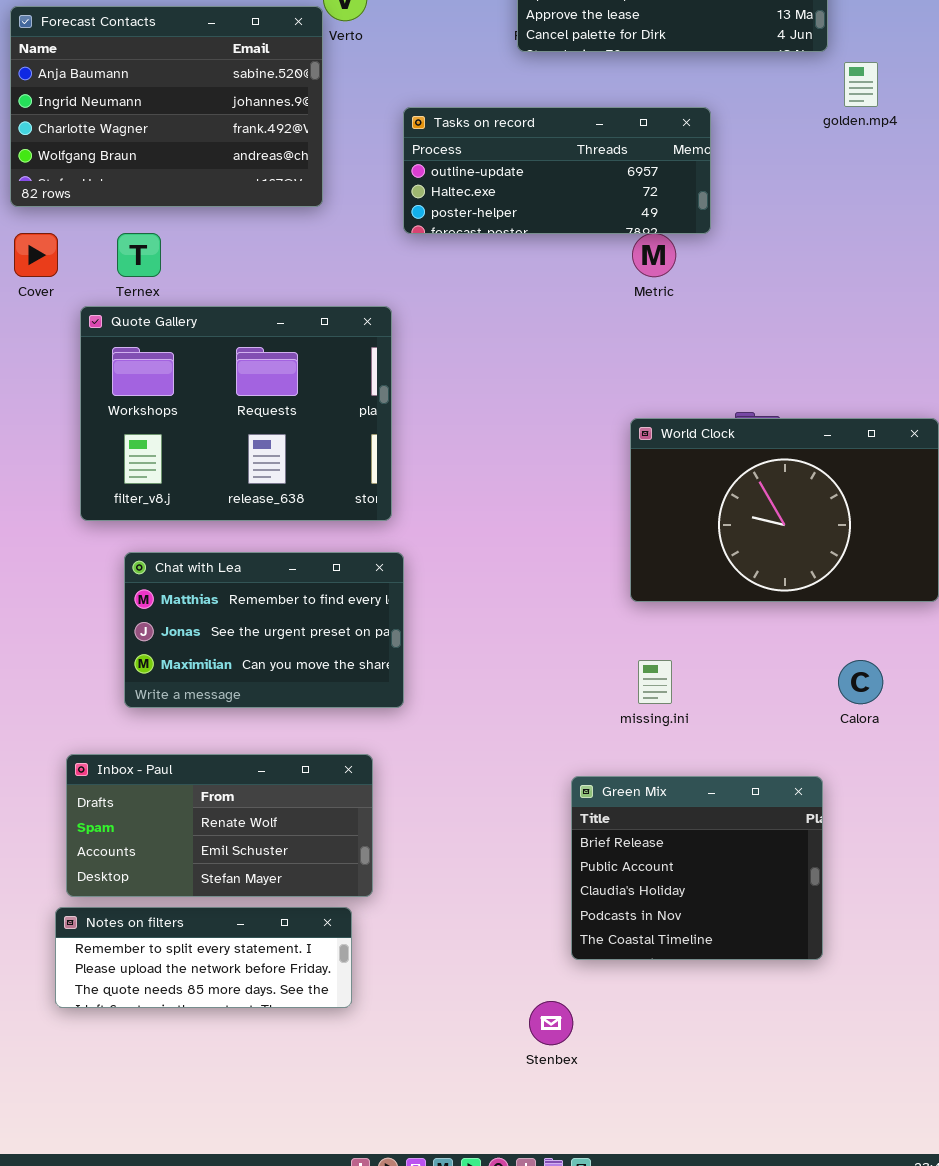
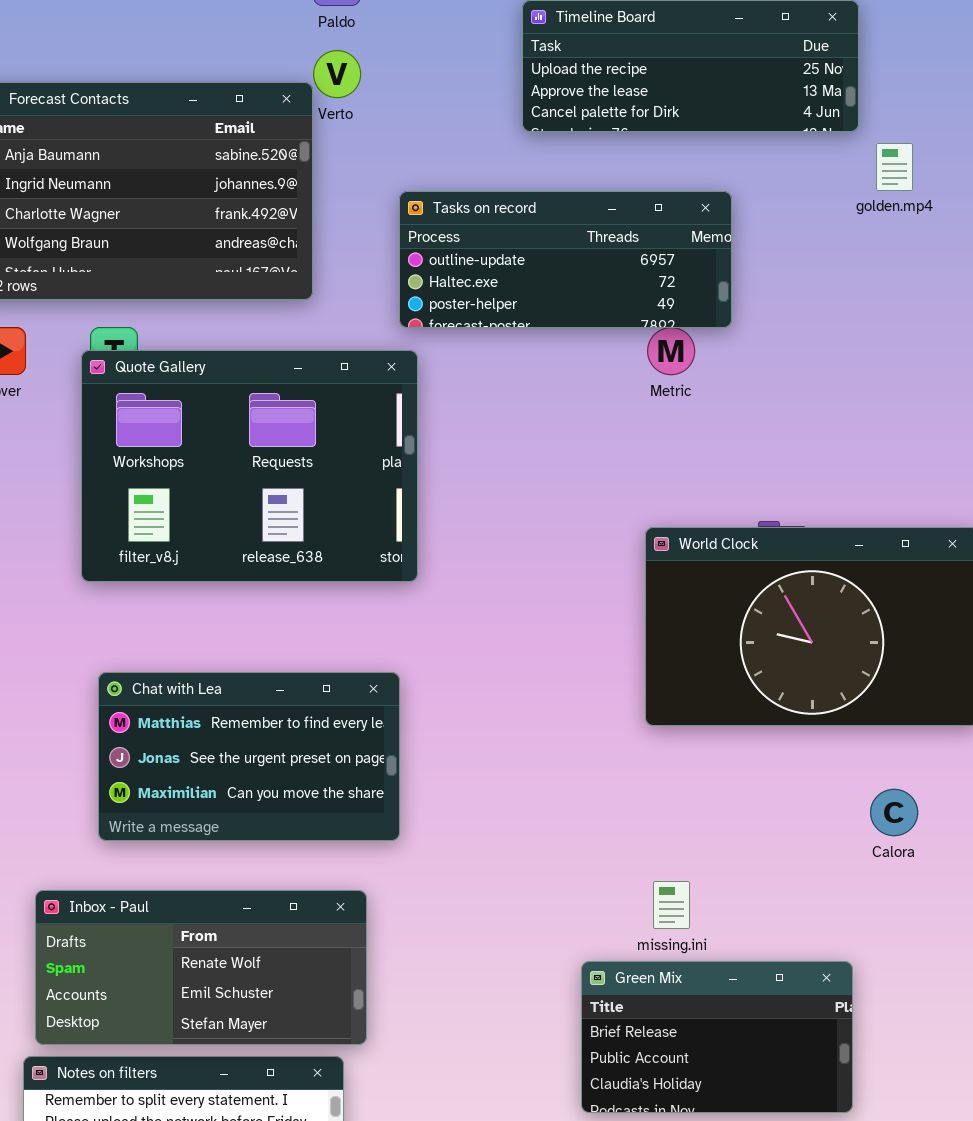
Quote Gallery: [80,306,392,521] -> [81,350,418,582], moved
missing.ini: [638,660,672,704] -> [653,881,690,929], moved
Green Mix: [571,776,823,960] -> [581,961,853,1113], resized

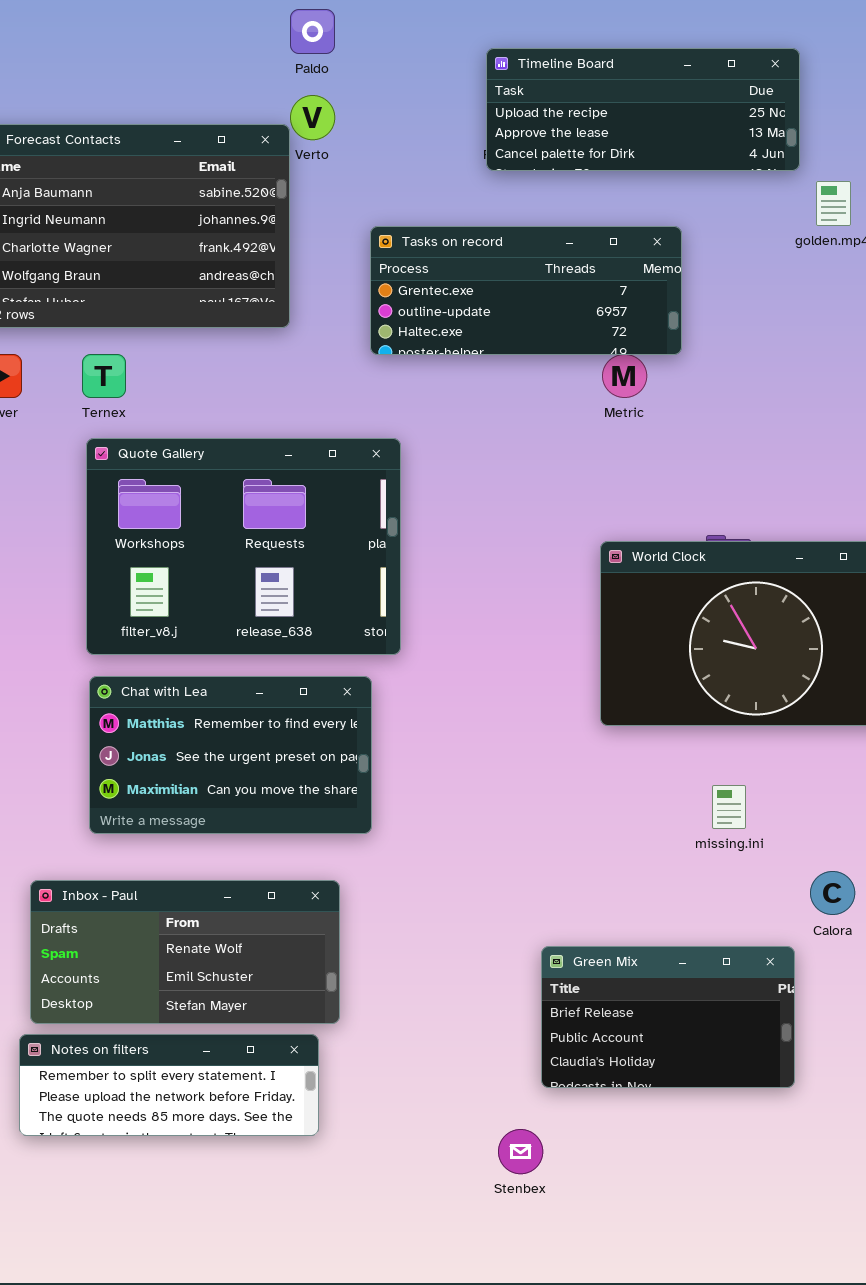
Tasks on record: [399,191,732,328] -> [370,226,682,355], scrolled up 1 row
Quote Gallery: [81,350,418,582] -> [86,438,401,655], moved
Calora: [870,789,918,836] -> [810,871,855,915], moved
missing.ini: [653,881,690,929] -> [712,785,746,829], moved

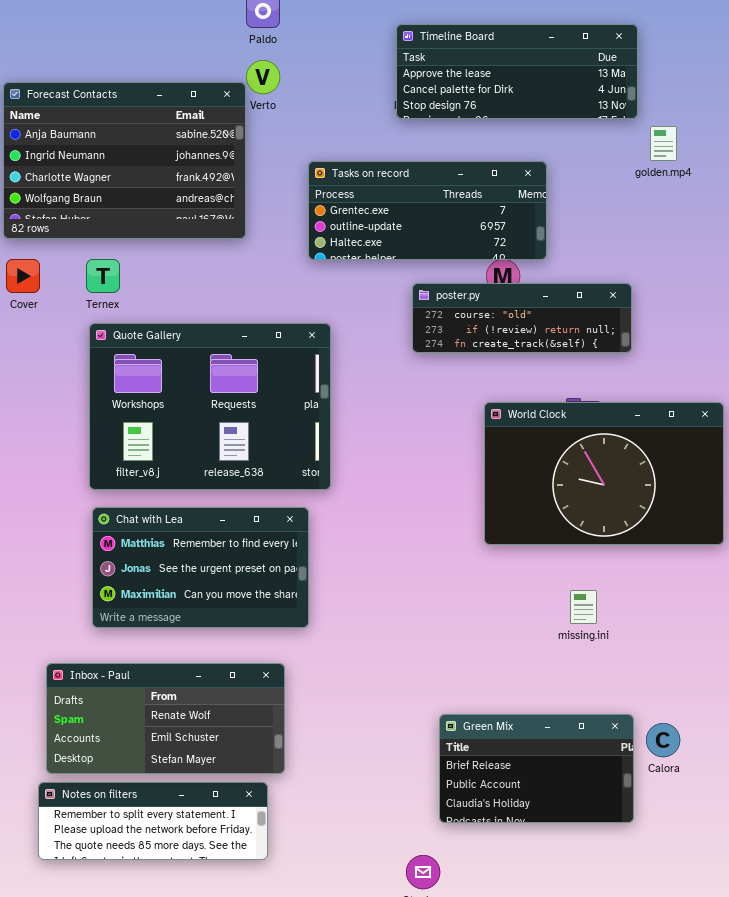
Timeline Board: [486,48,800,171] -> [396,24,638,119], scrolled down 1 row
poster.py: none -> [412,283,632,353], opened
Calora: [810,871,855,915] -> [646,723,680,757], moved

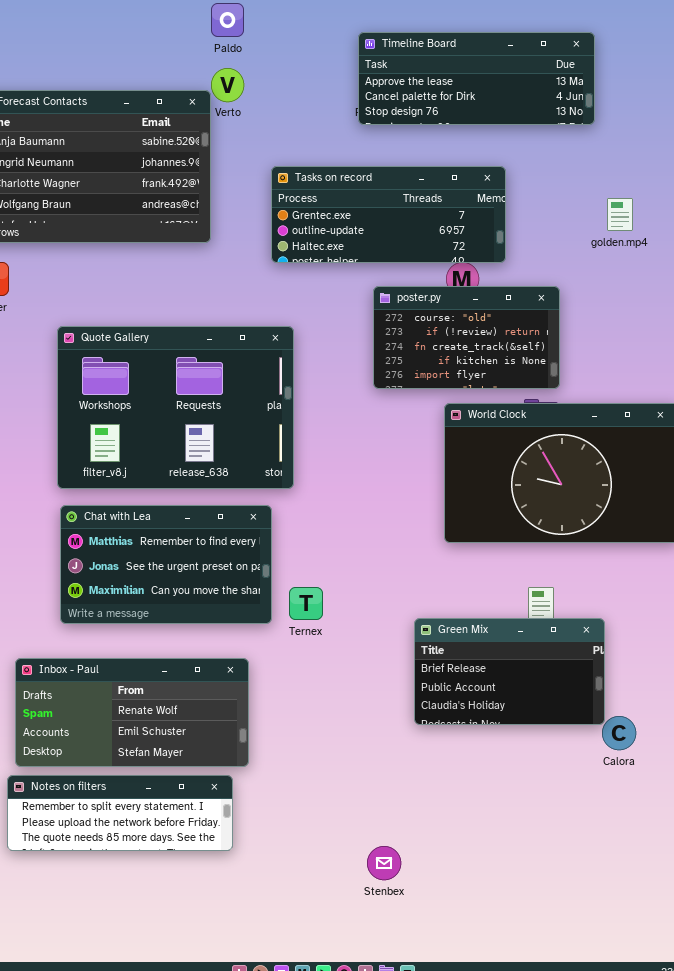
golden.mp4: [650,126,677,161] -> [607,198,633,231], moved
Ternex: [86,259,120,293] -> [289,587,323,620], moved
poster.py: [412,283,632,353] -> [373,286,560,389], resized
Green Mix: [439,714,634,823] -> [414,618,605,725], moved

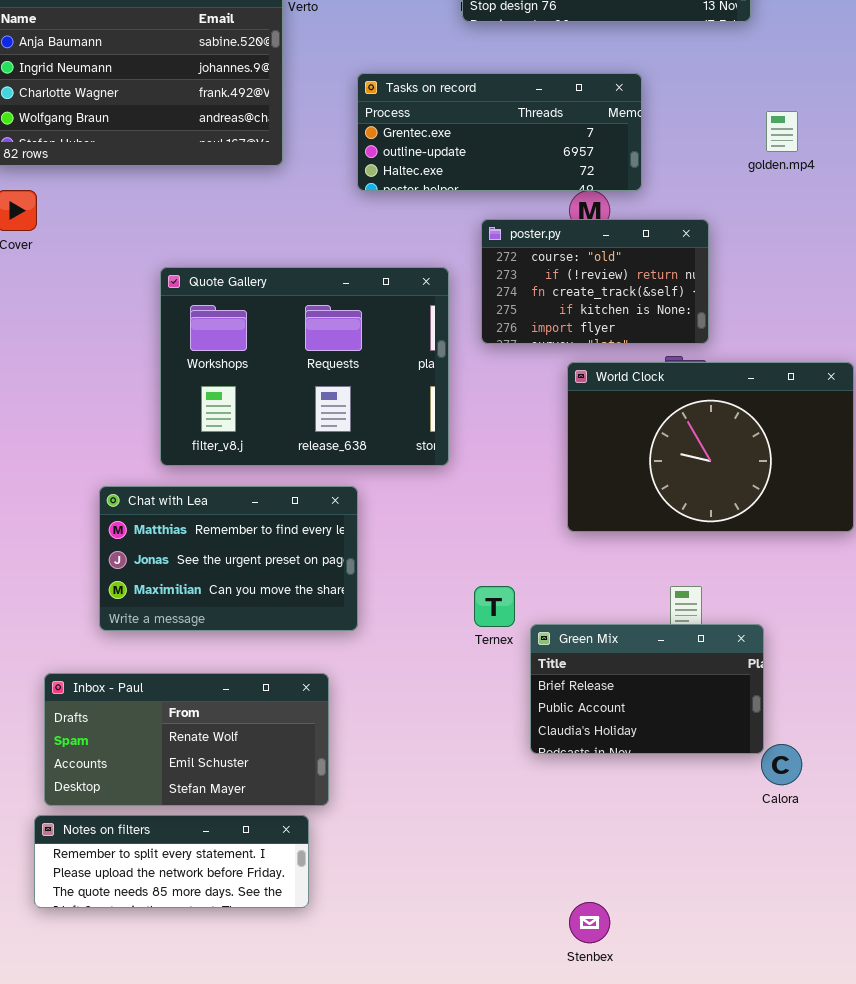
Quote Gallery: [57,326,294,489] -> [160,267,449,466], moved
Ternex: [289,587,323,620] -> [474,586,515,627], moved
Stenbex: [367,846,401,880] -> [569,902,610,943], moved

